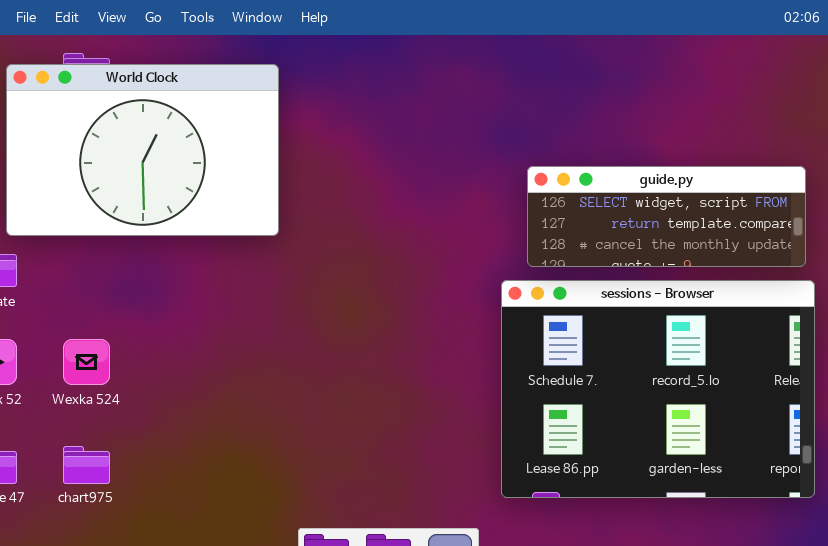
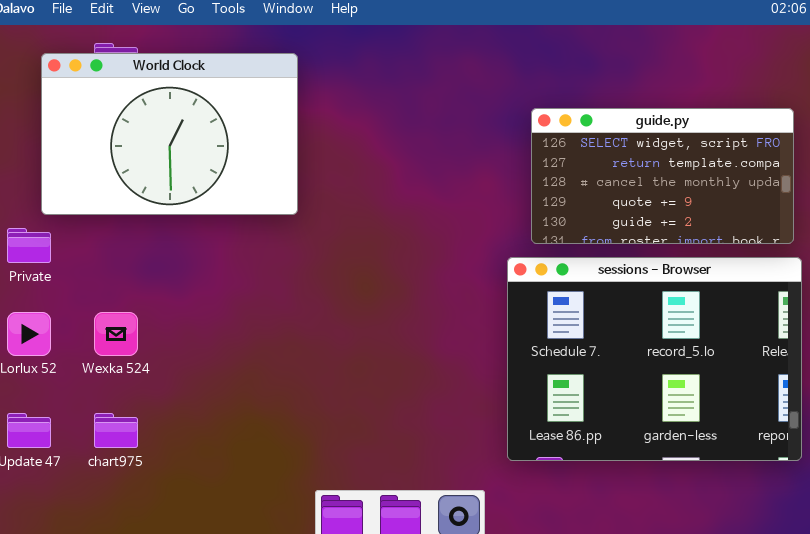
guide.py: [527,166,806,267] -> [531,108,794,244], resized

